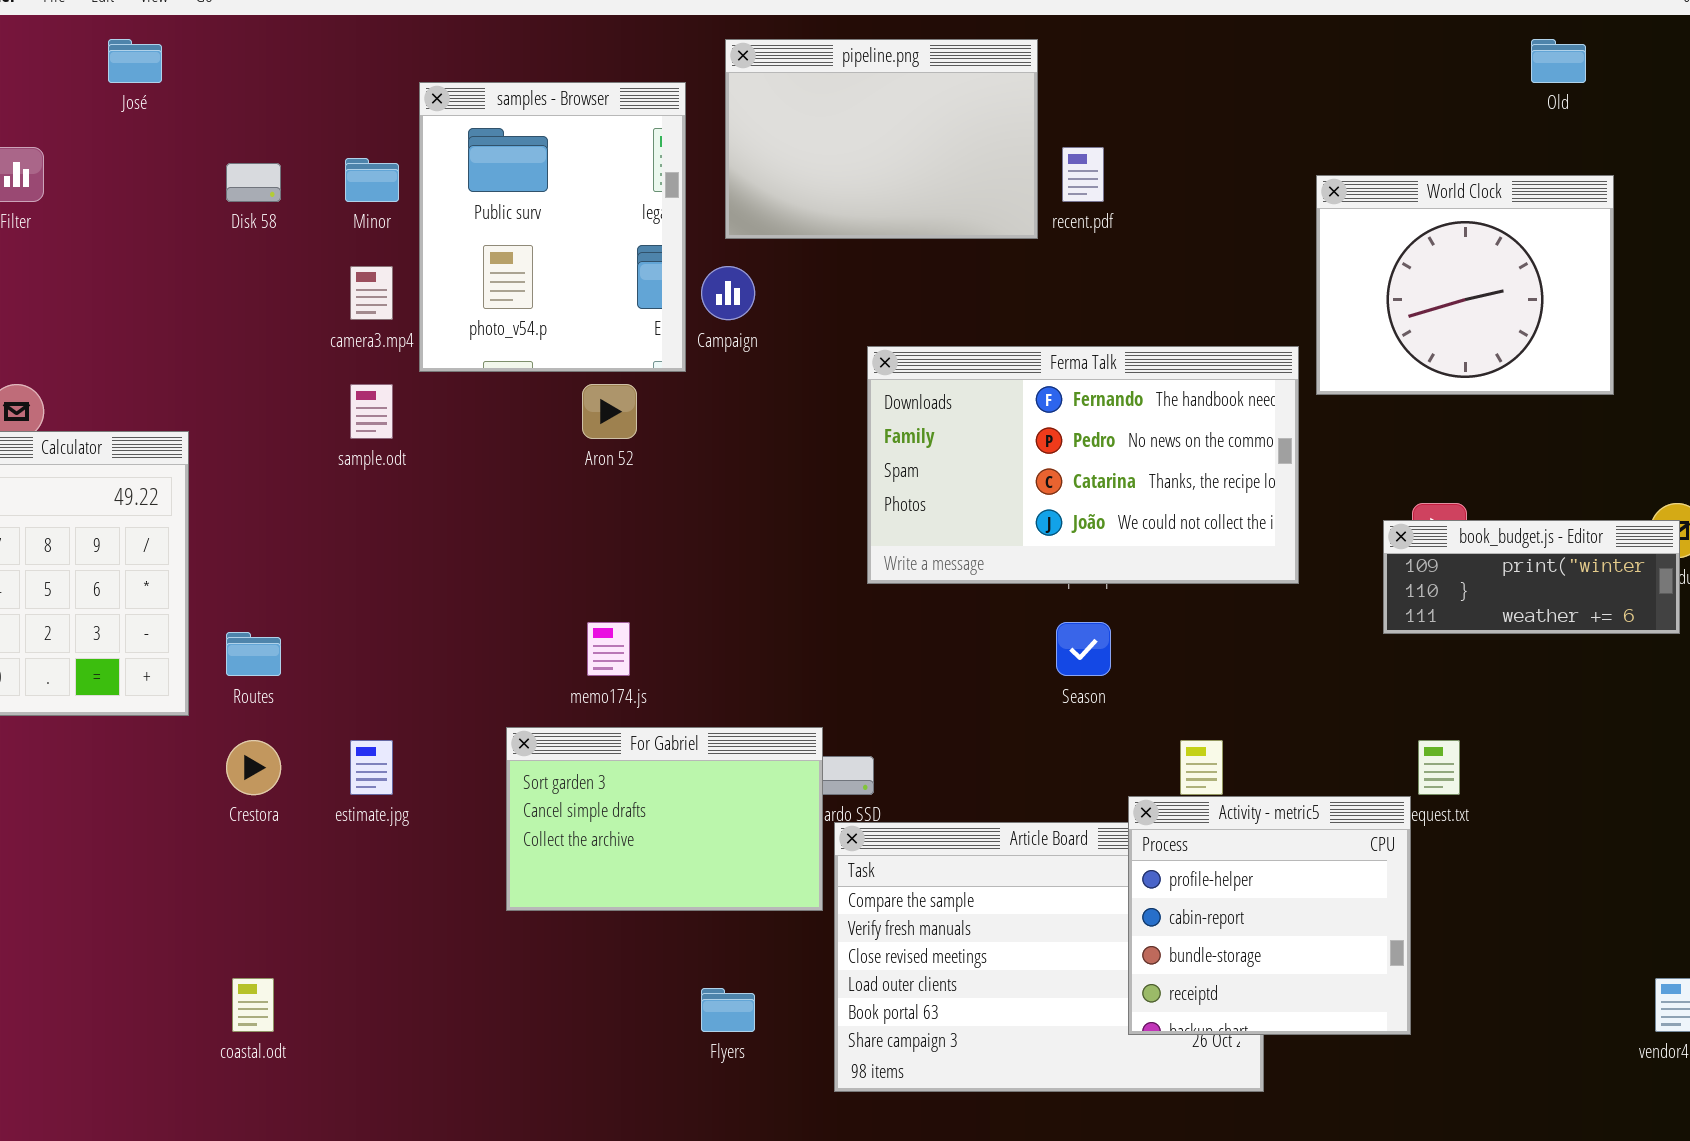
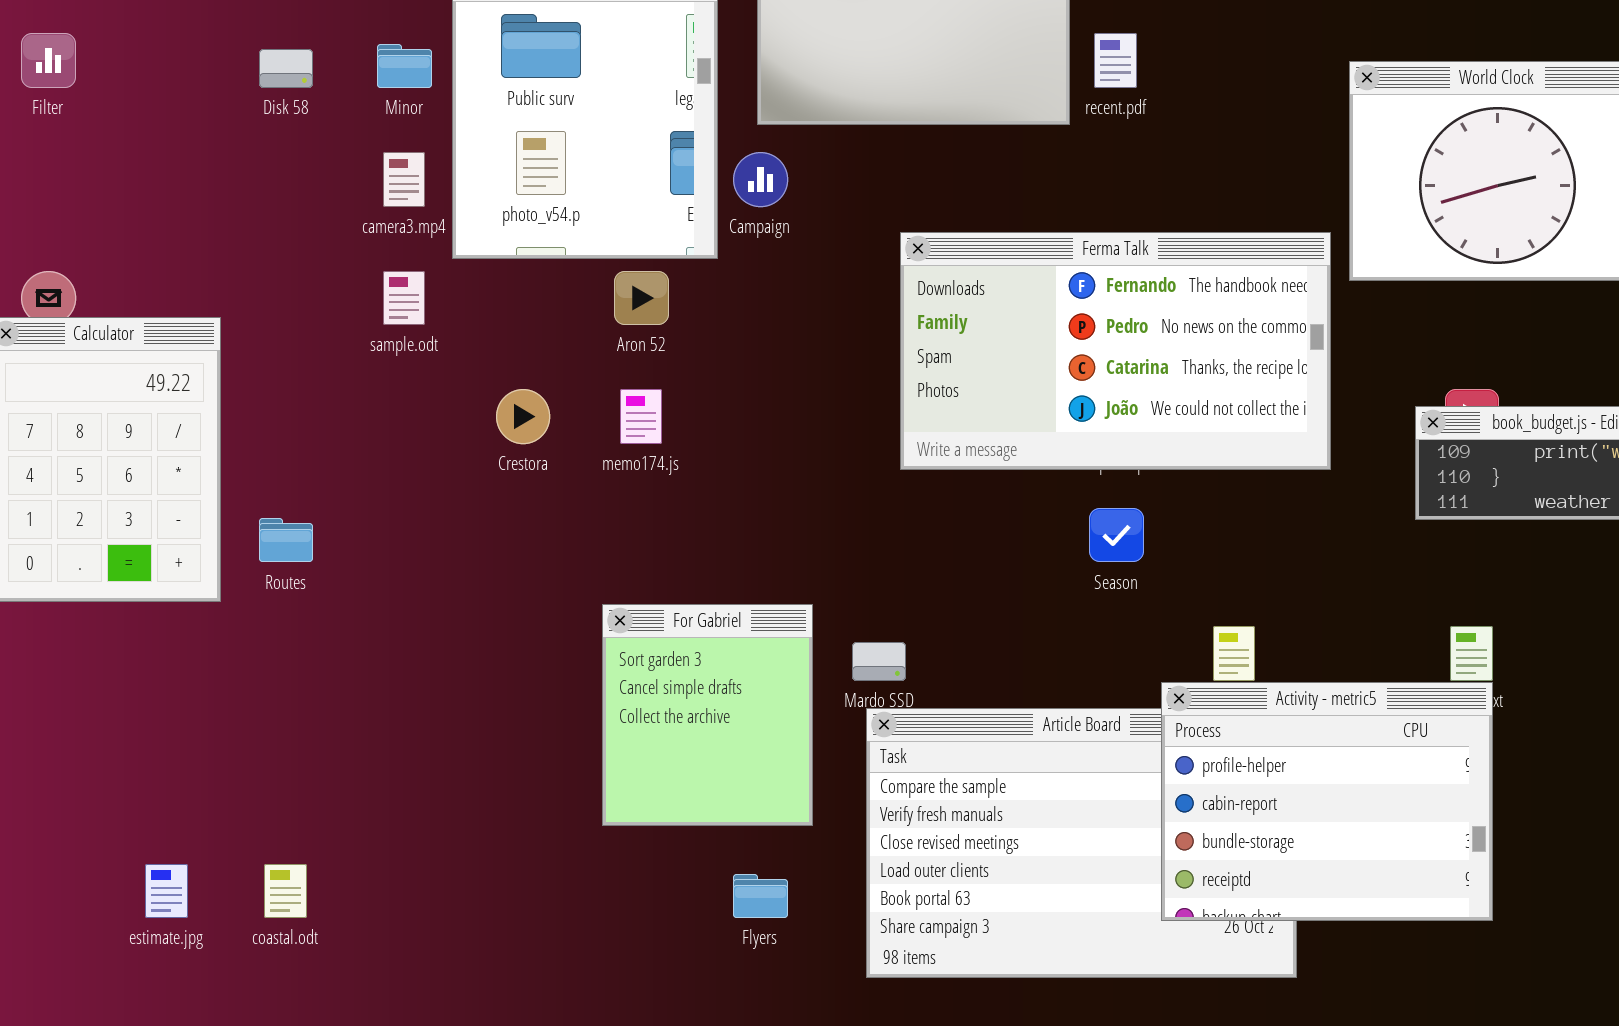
memo174.js: [587,622,630,676] -> [620,389,662,444], moved
For Gabriel: [506,727,823,911] -> [602,604,813,826], moved, resized
Crestora: [226,740,281,795] -> [496,389,550,444], moved
estimate.jpg: [350,740,393,795] -> [145,864,188,918], moved
Activity - metric5: [1128,796,1411,1035] -> [1161,682,1493,921], resized

